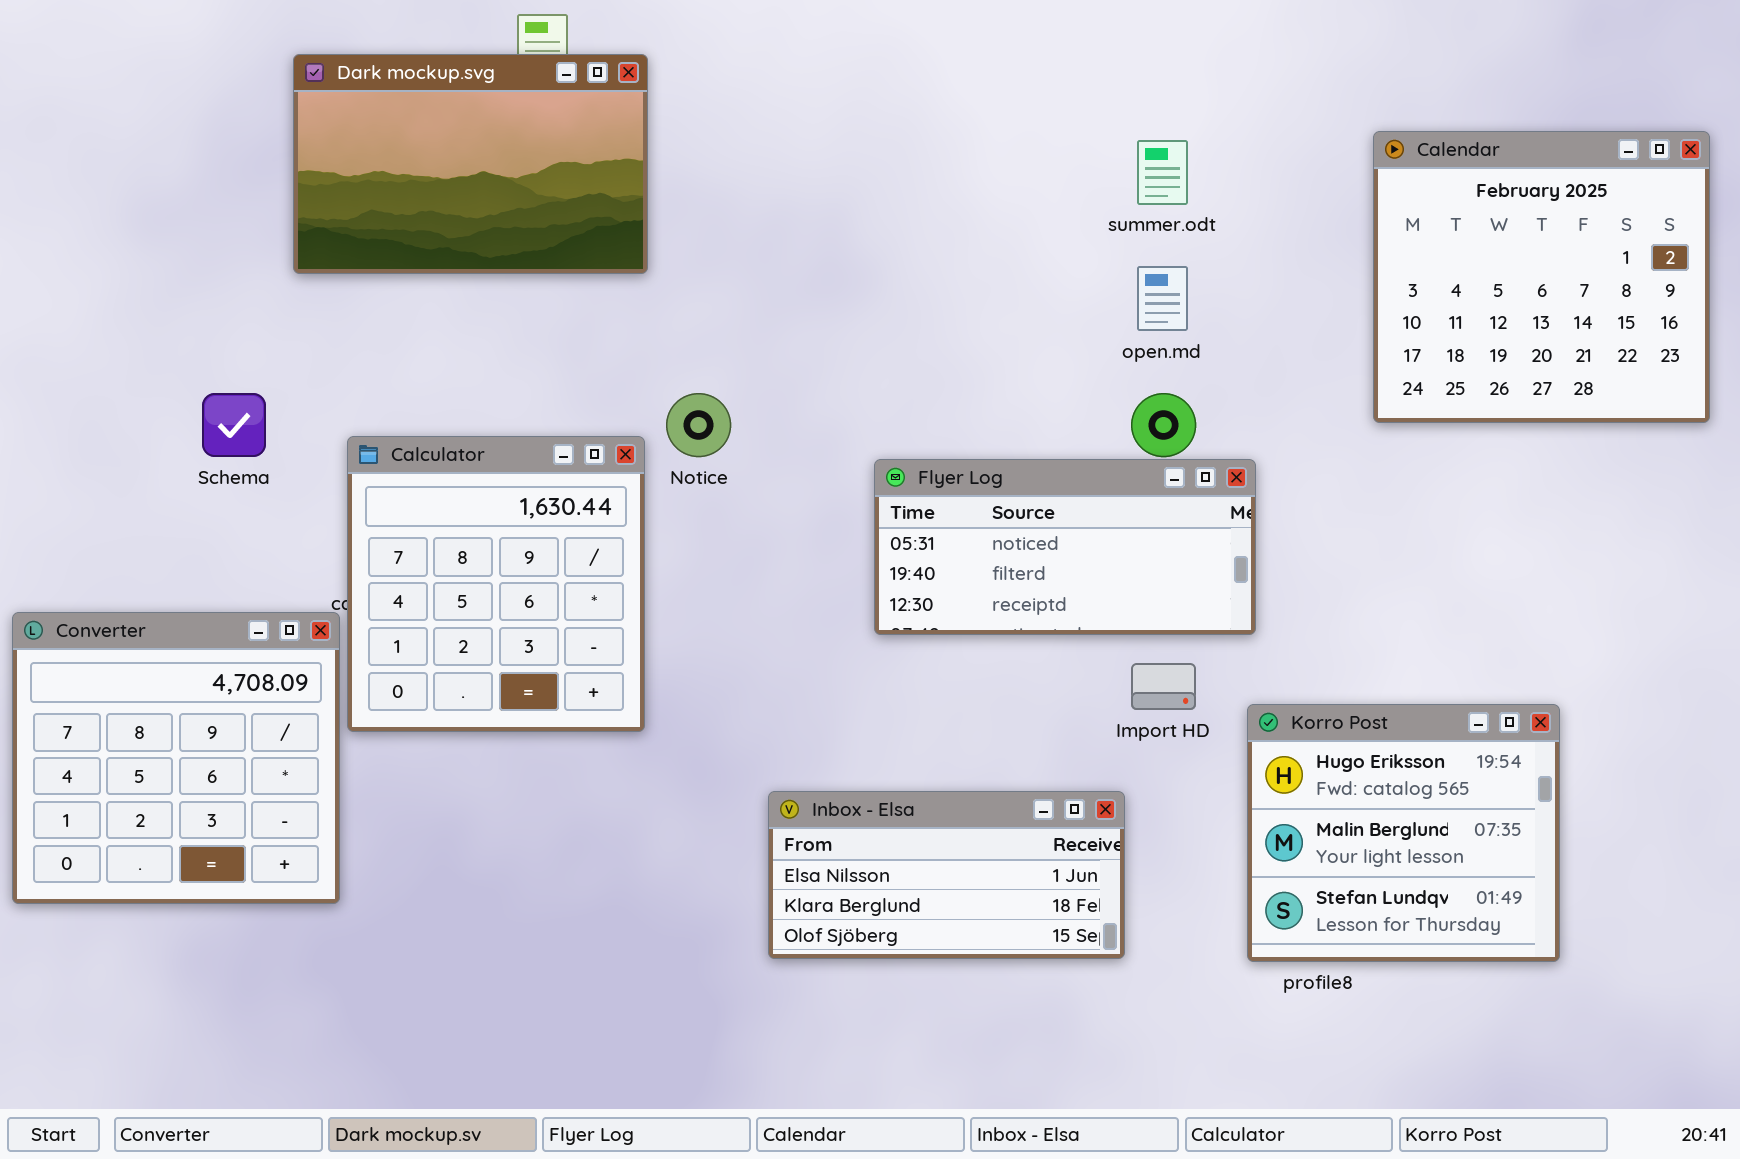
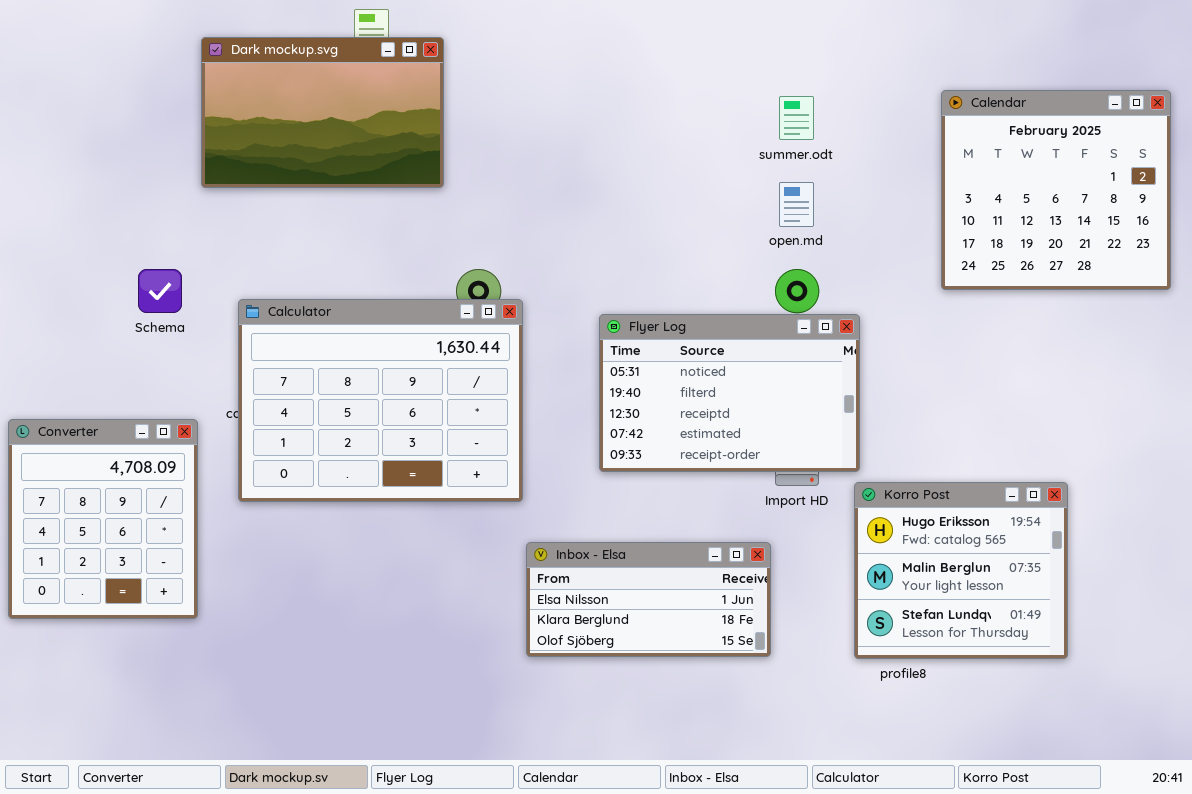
Calculator: [347,436,645,732] -> [238,299,523,502], resized
Flyer Log: [874,459,1256,635] -> [599,314,860,472], resized
Converter: [12,612,340,904] -> [8,419,198,619], resized

